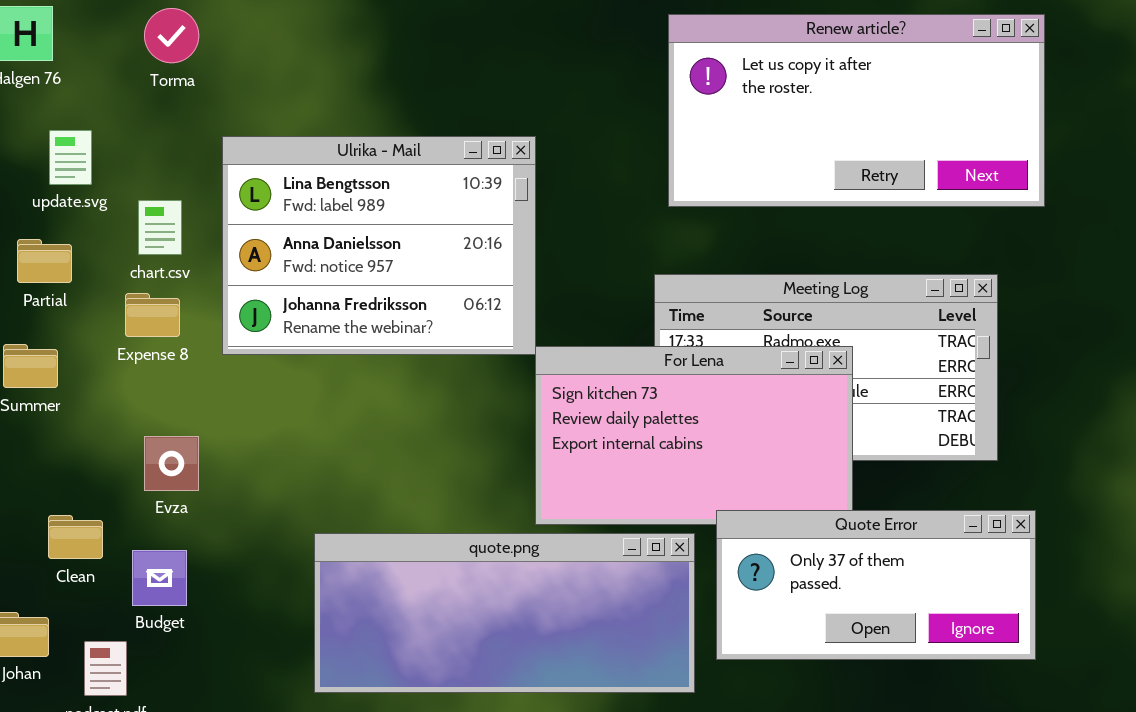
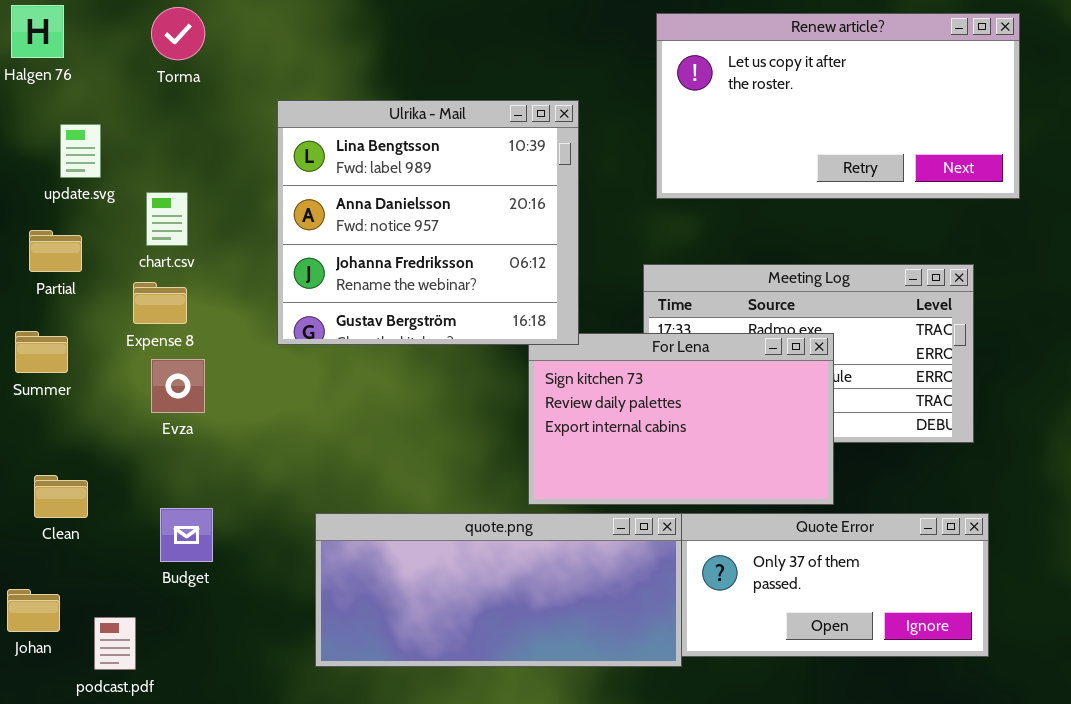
Ulrika - Mail: [222,136,536,355] -> [277,100,579,345], moved, resized
Evza: [144,436,199,491] -> [151,359,205,413], moved
Quote Error: [716,510,1036,660] -> [681,513,989,657], moved
Clean: [48,515,103,559] -> [34,475,88,518], moved
Budget: [132,550,187,606] -> [160,508,213,562], moved

